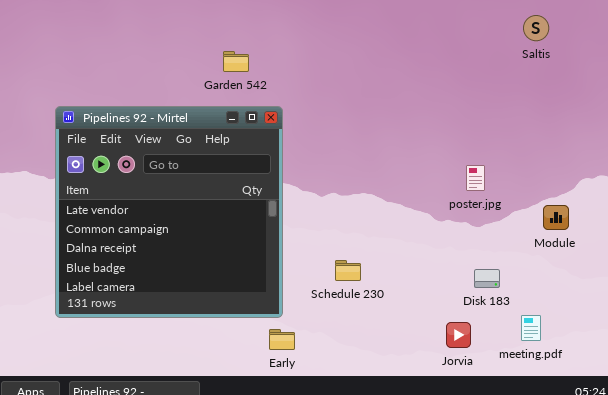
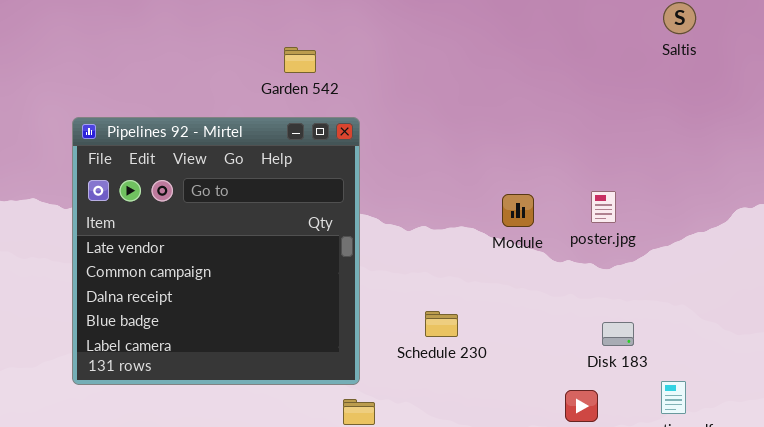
Module: [543,205,569,230] -> [502,194,534,227], moved

